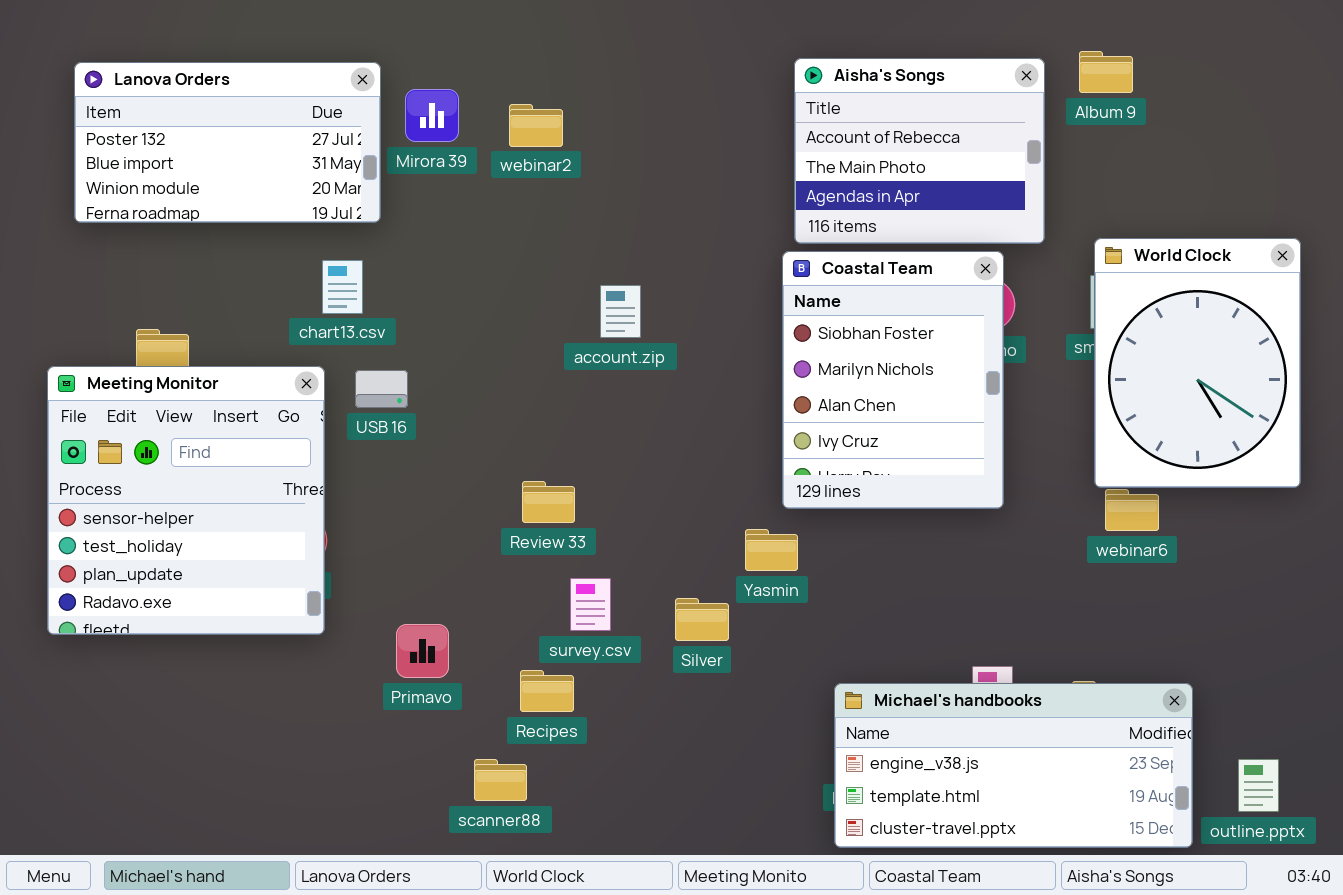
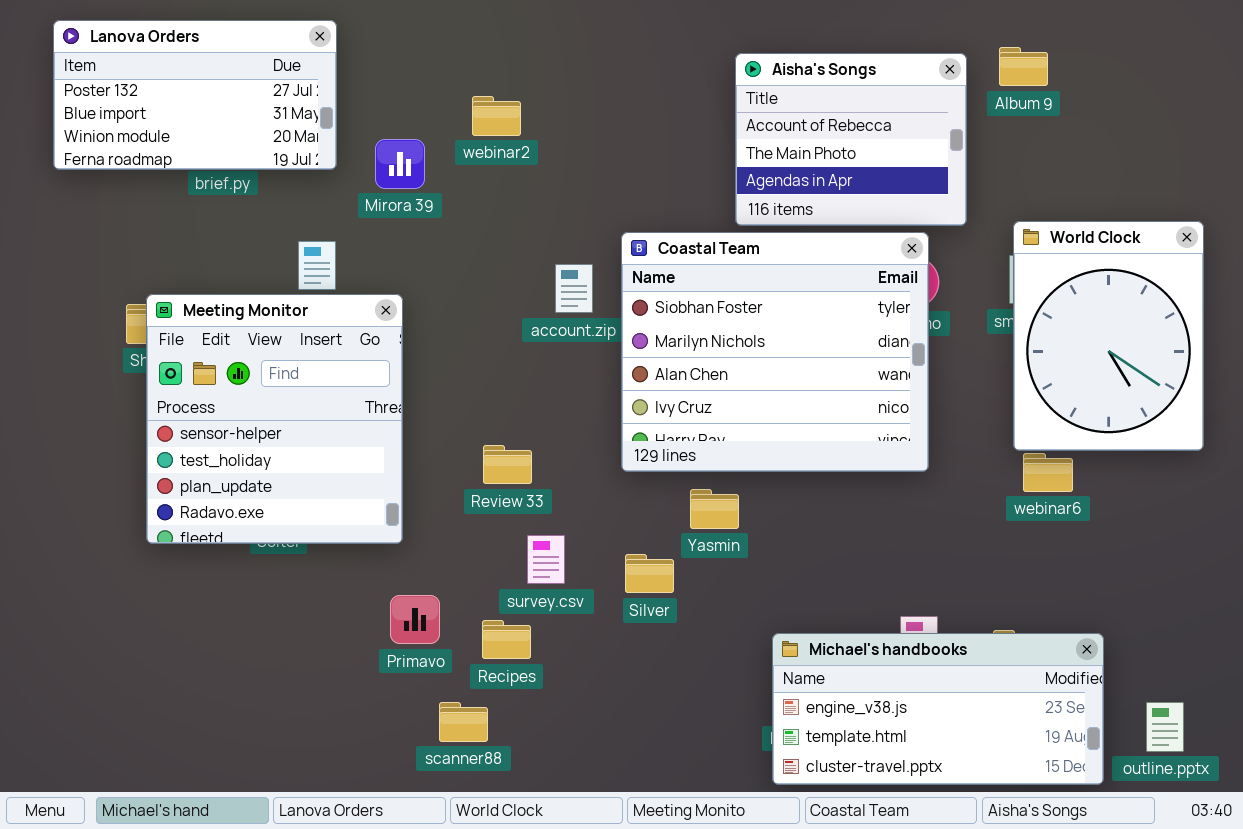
Lanova Orders: [74,62,381,223] -> [53,20,337,170], moved
Mirora 39: [405,89,459,142] -> [375,139,425,189], moved
Coastal Team: [782,251,1004,509] -> [621,232,929,472], resized
Meeting Monitor: [47,366,325,635] -> [146,294,403,544], moved
Primavo: [396,624,449,678] -> [390,595,440,644], moved

